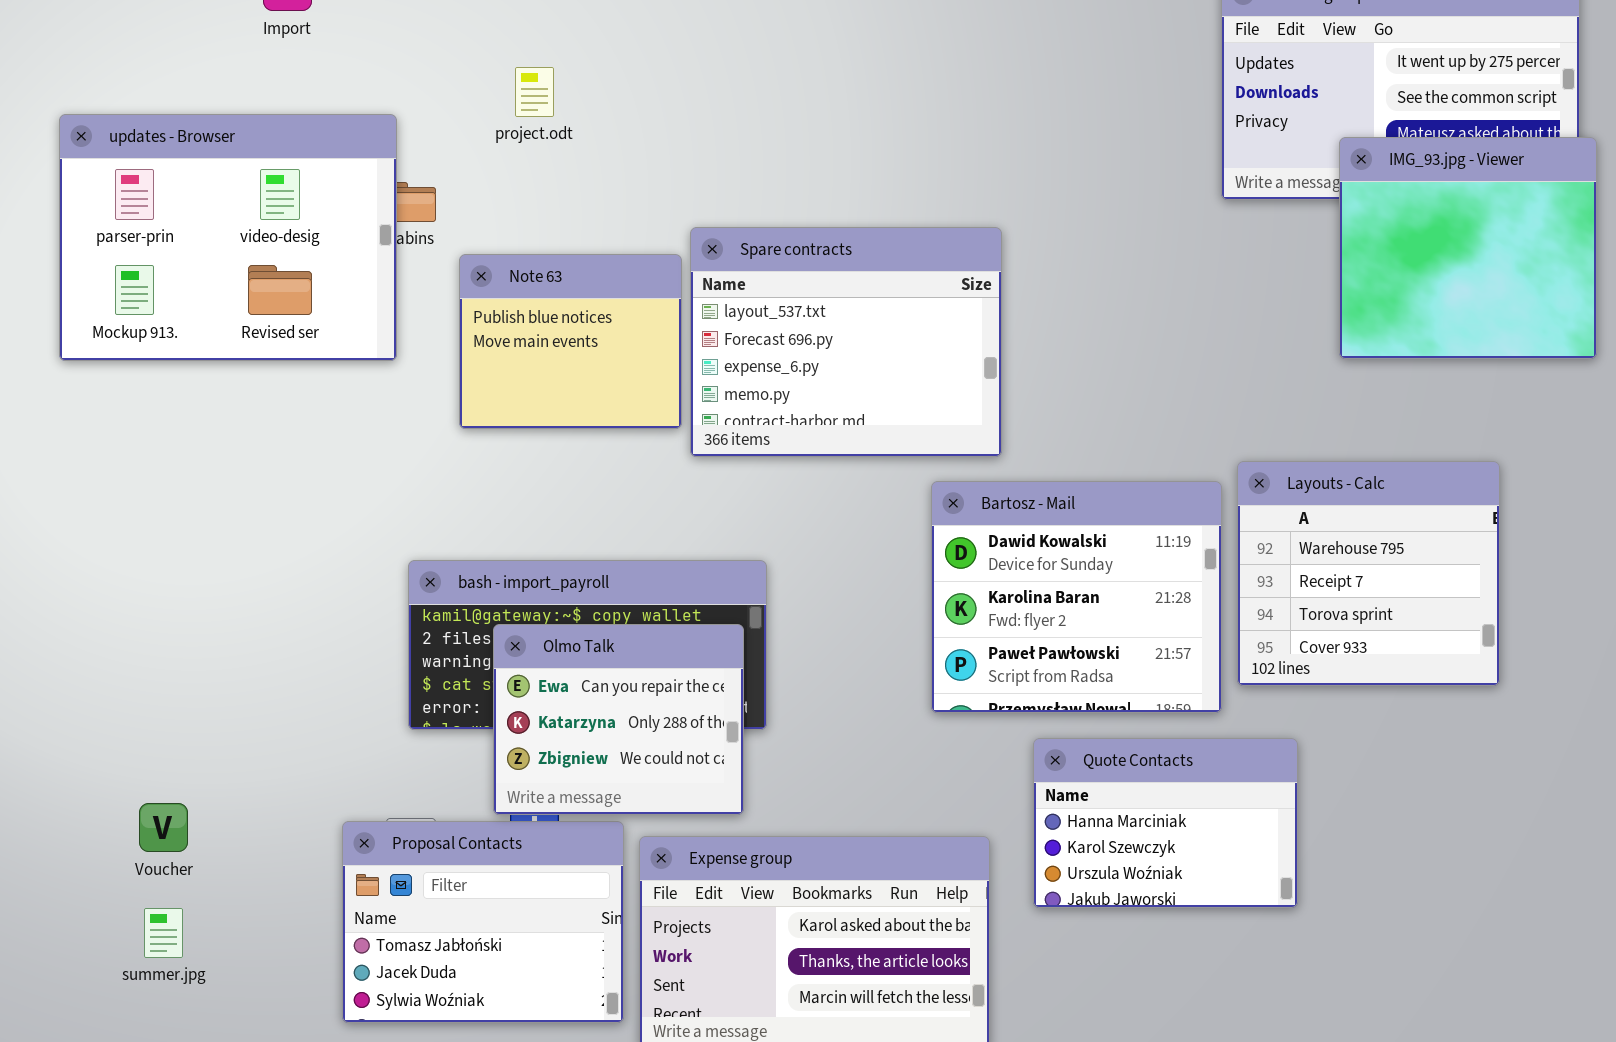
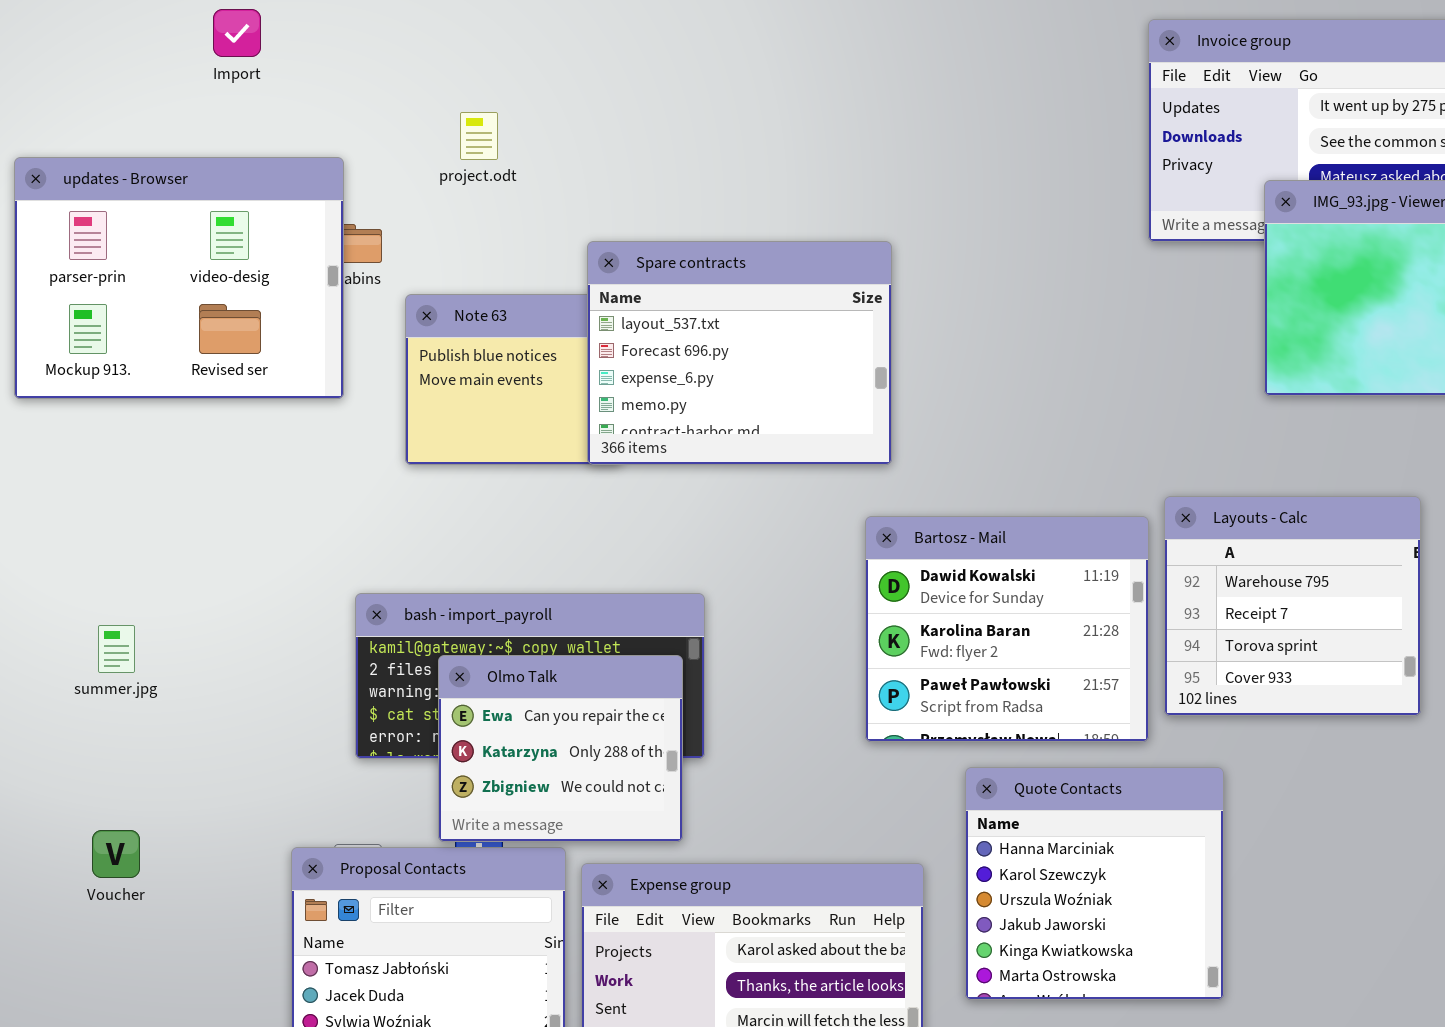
Spare contracts: [690,227,1002,457] -> [587,241,892,465], moved
Quote Contacts: [1033,738,1298,908] -> [965,767,1224,1000], resized
summer.jpg: [144,908,183,958] -> [98,625,135,673], moved

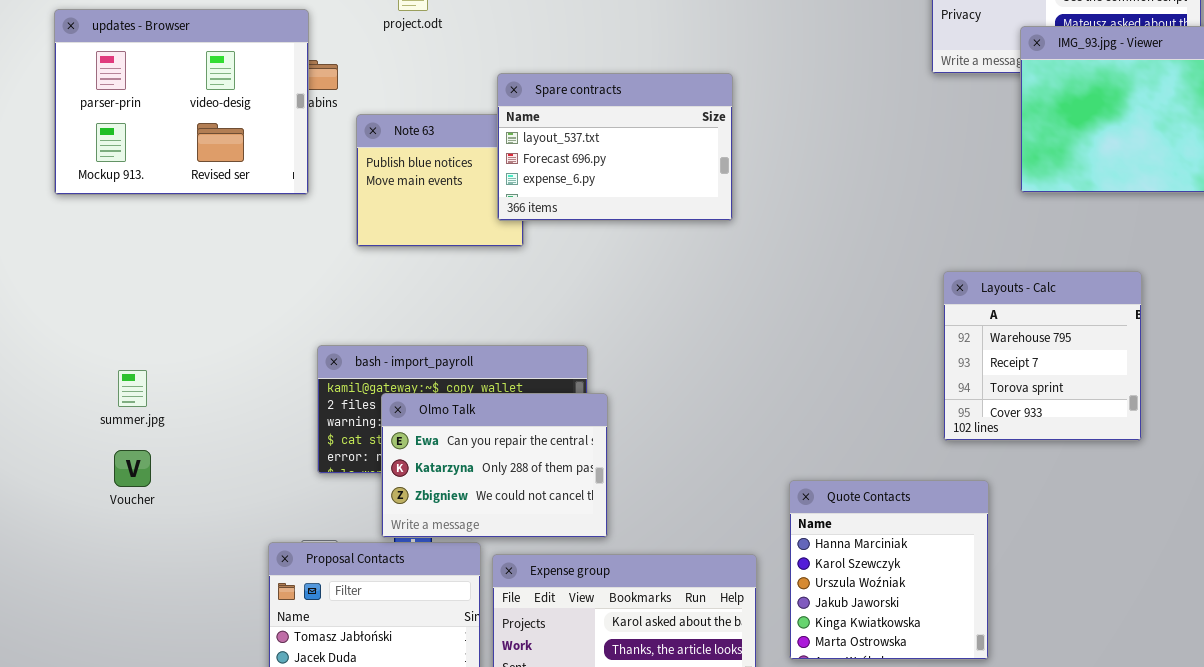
Spare contracts: [587,241,892,465] -> [497,73,733,221], resized
Bartosz - Mail: [865,516,1149,742] -> none, closed
Olmo Talk: [438,655,683,842] -> [381,393,608,538], resized
Voucher: [92,830,140,878] -> [114,450,151,487], moved

